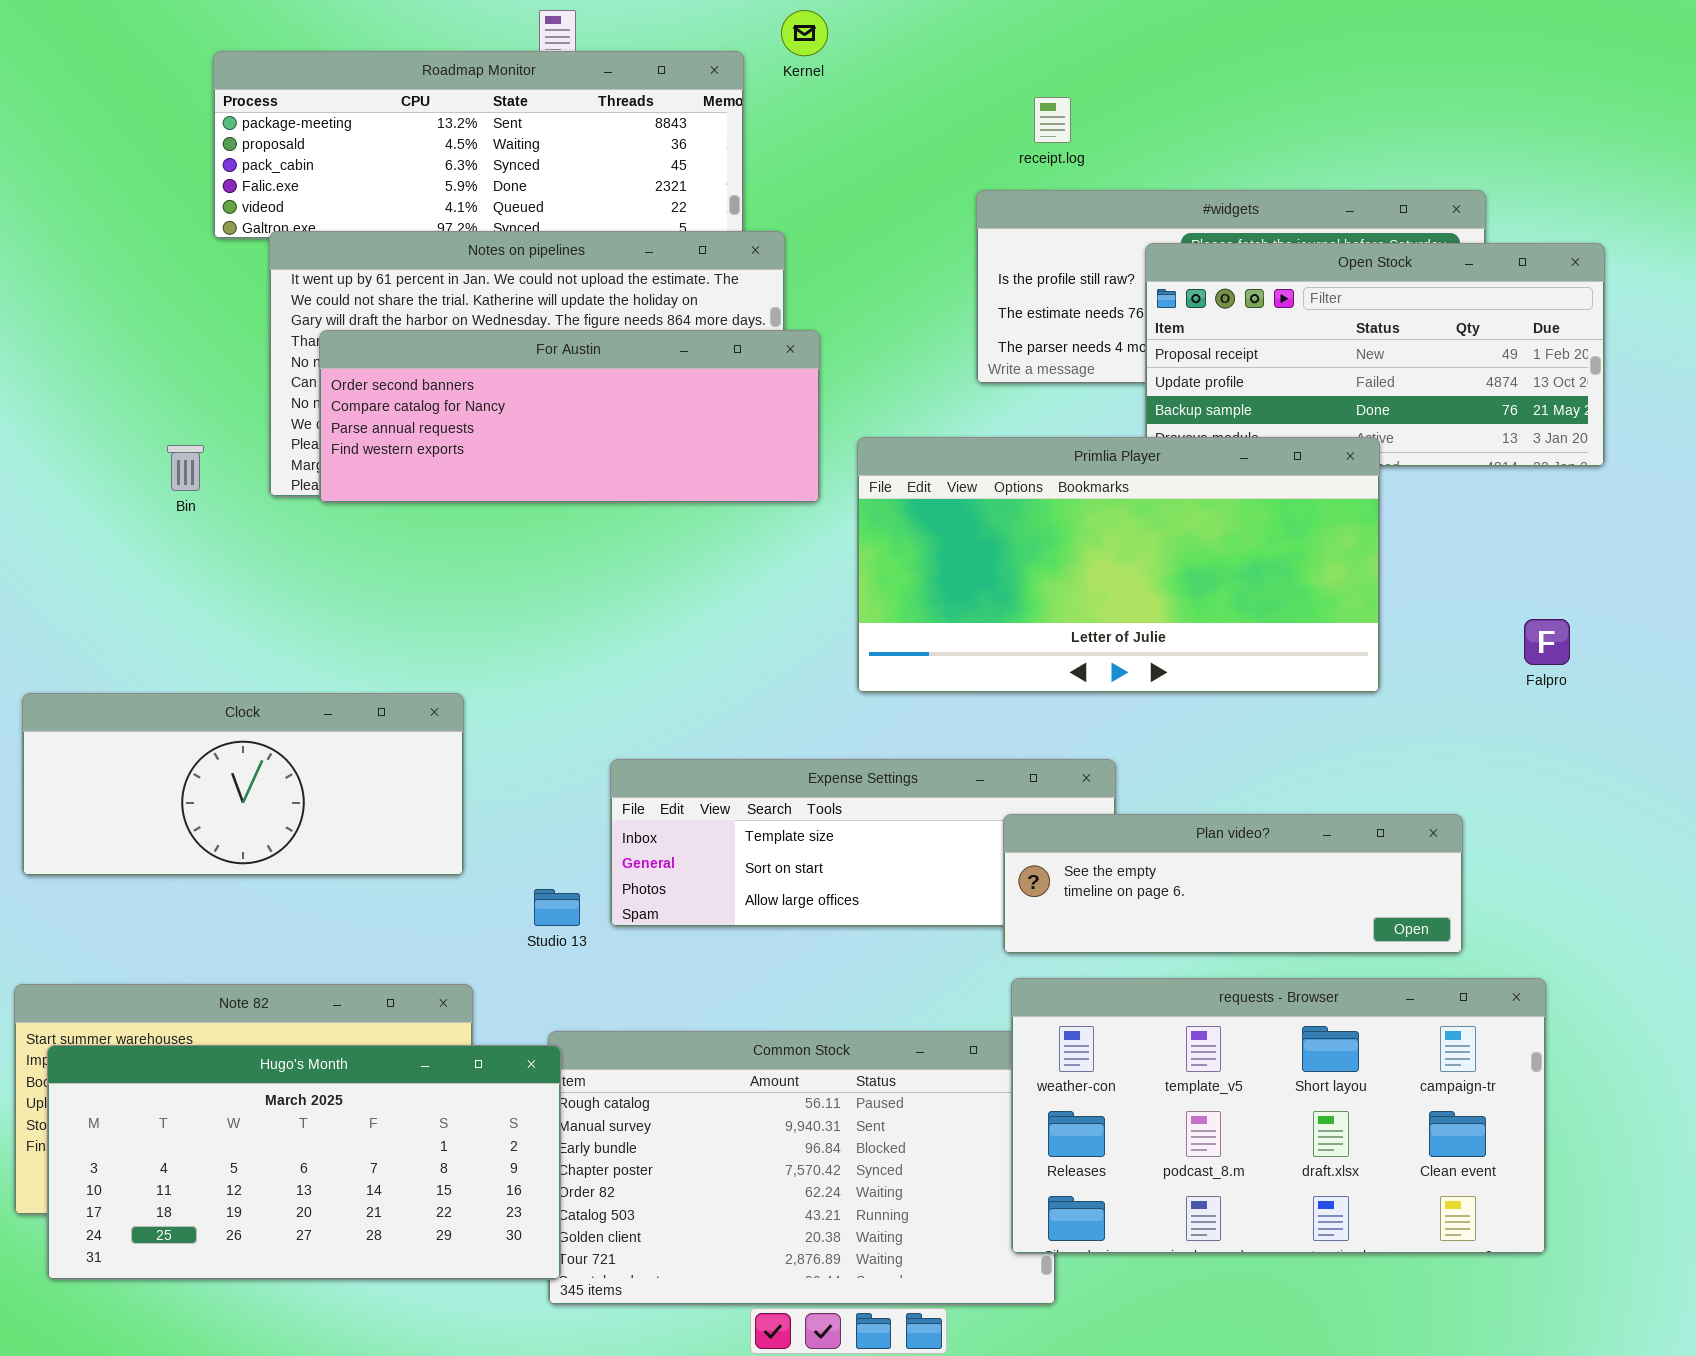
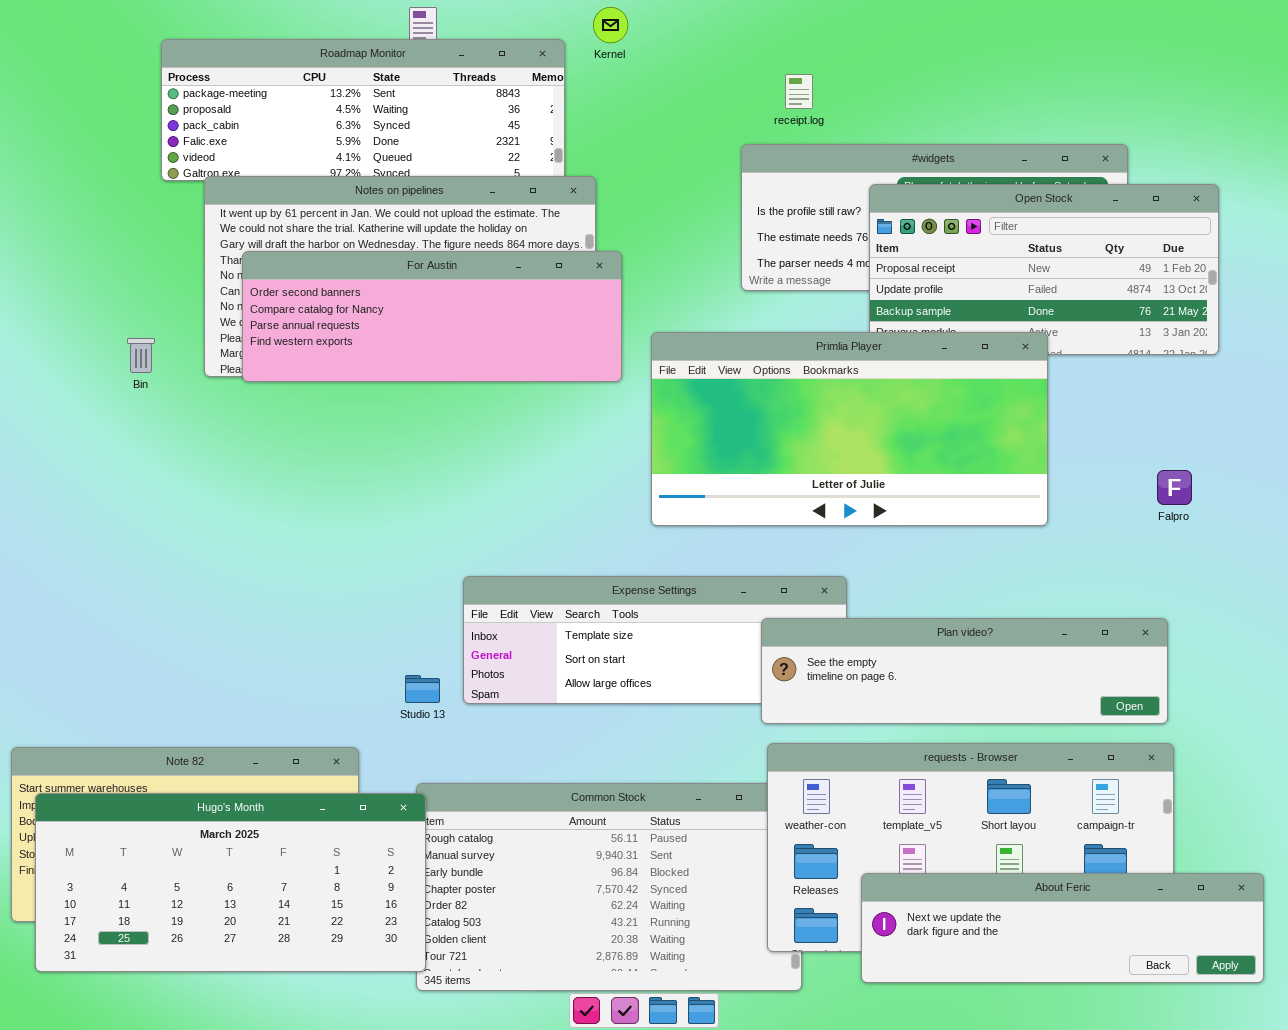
Clock: [22,693,464,876] -> none, closed
Plan video?: [1003,814,1463,954] -> [761,618,1168,724], resized
About Feric: none -> [861,873,1264,983], opened

